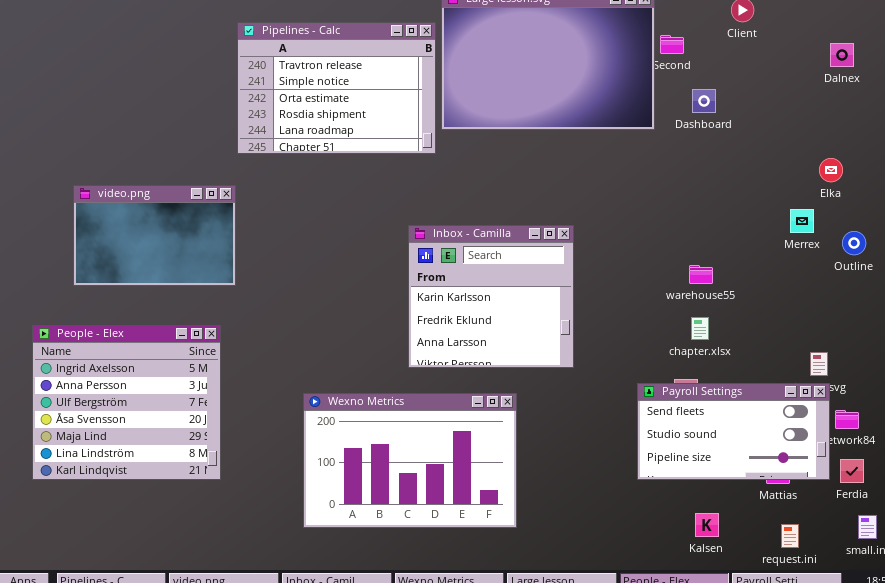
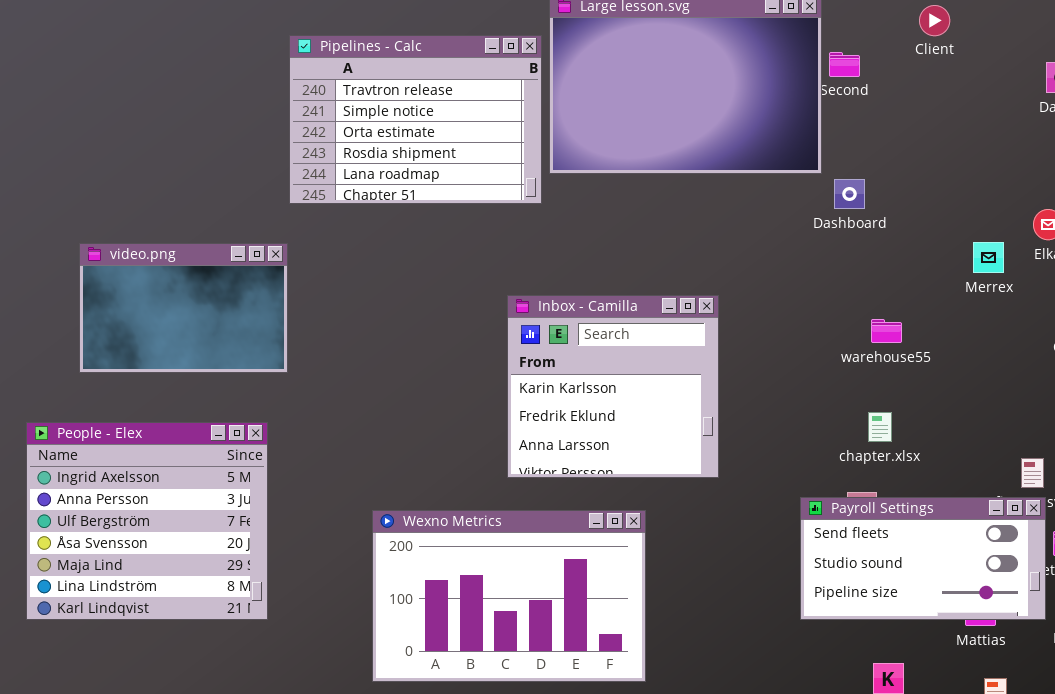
Dashboard: [692,89,716,113] -> [834,179,865,209], moved
Merrex: [790,209,814,233] -> [973,242,1004,273], moved
warehouse55: [689,265,713,284] -> [871,319,902,343], moved

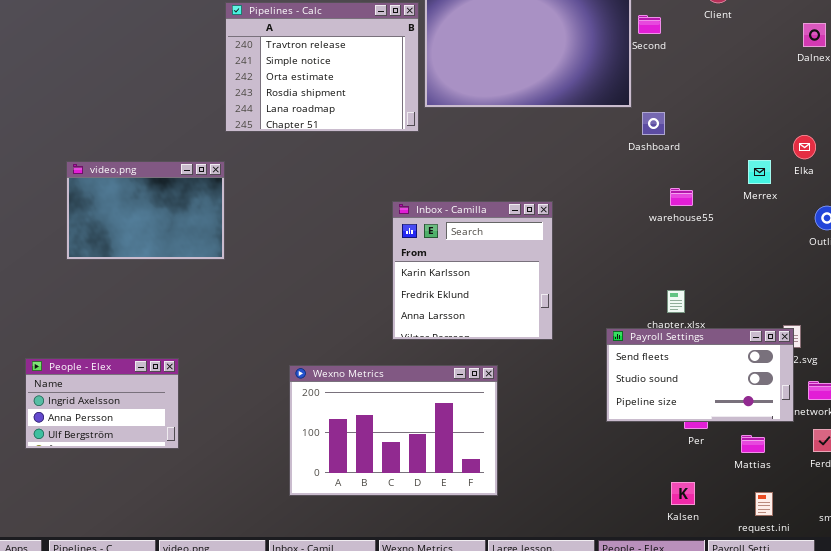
warehouse55: [871,319,902,343] -> [670,188,693,206], moved
People - Elex: [26,422,268,620] -> [25,358,179,449], resized
Payroll Settings: [800,497,1046,620] -> [606,328,794,422], moved

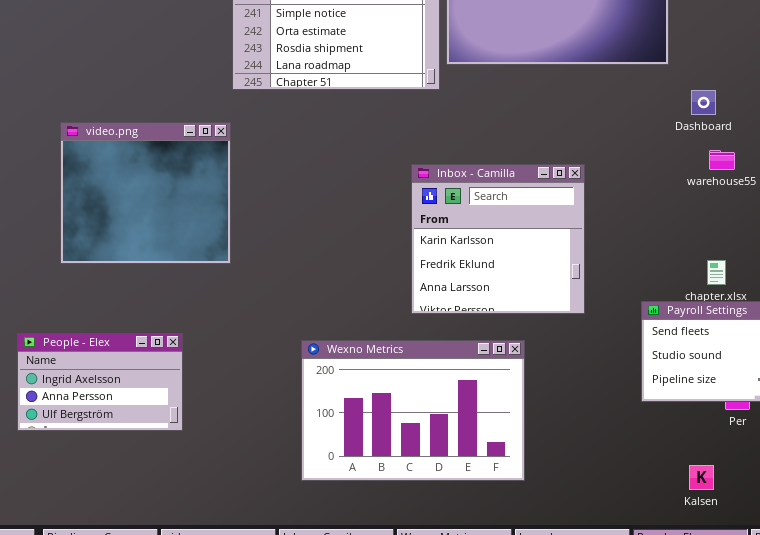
Dashboard: [642,112,665,135] -> [691,90,716,115], moved
video.png: [66,161,225,260] -> [60,122,231,264], resized
Kalsen: [671,482,695,505] -> [689,465,714,490], moved

